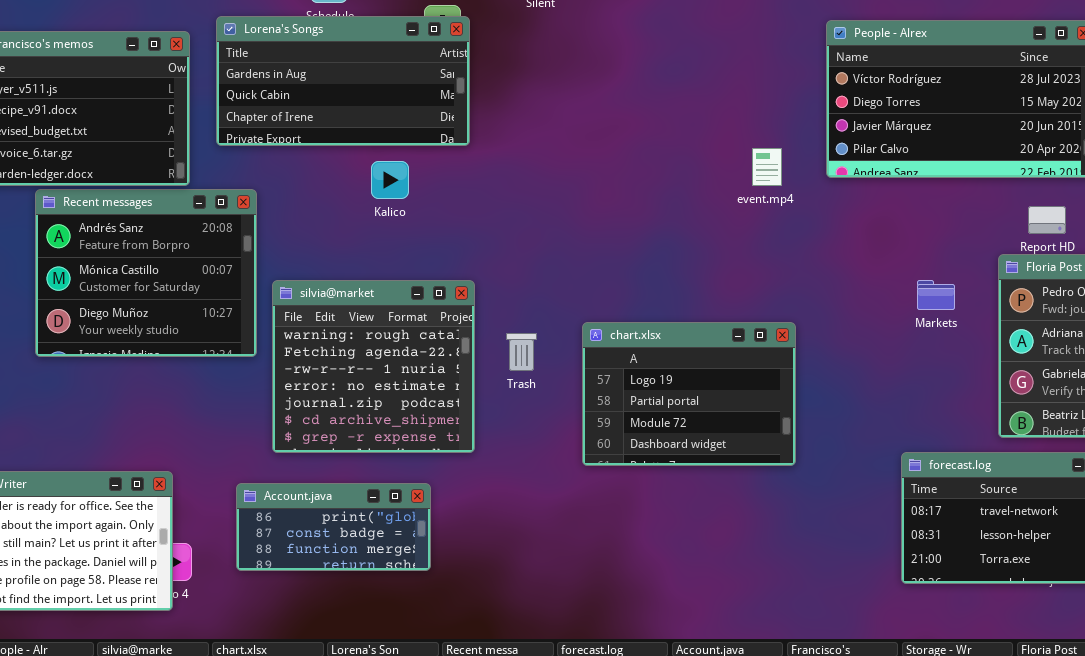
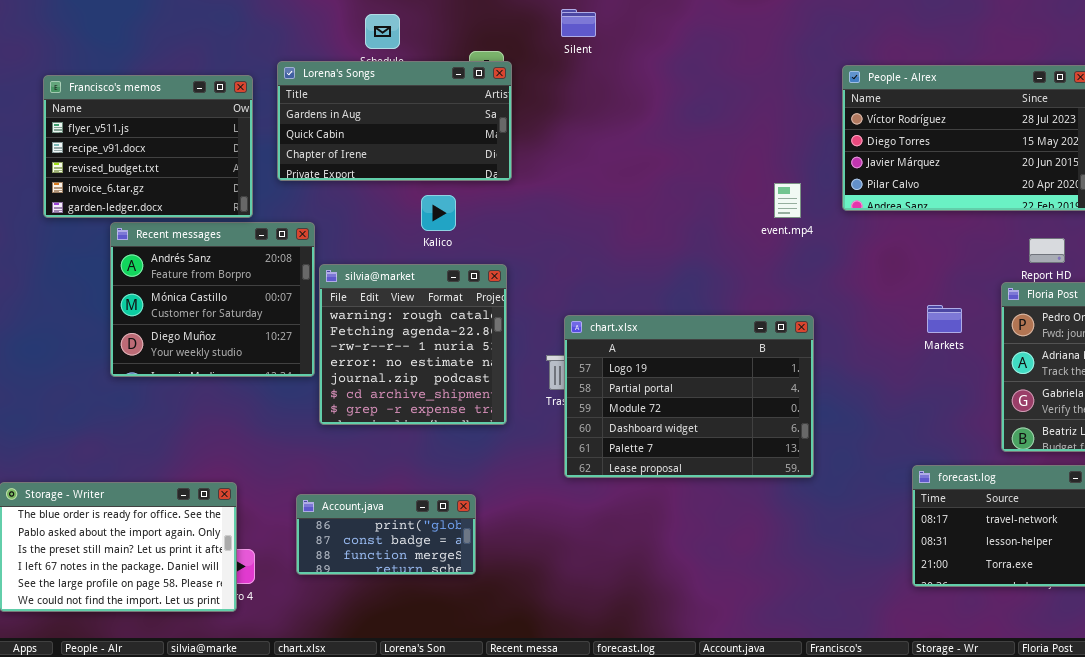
silvia@market: [272,280,475,453] -> [319,264,507,425], moved
chart.xlsx: [582,322,796,466] -> [564,315,814,478], resized

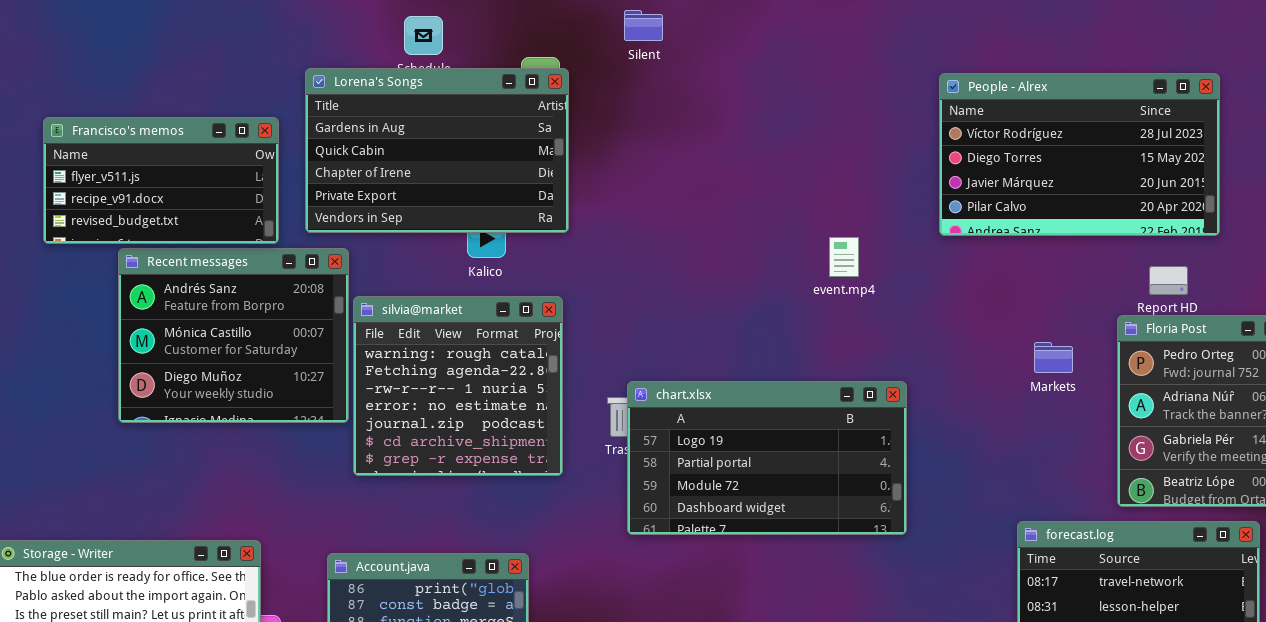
Lorena's Songs: [277,61,512,181] -> [305,68,569,233], resized
Francisco's memos: [43,75,253,218] -> [43,117,279,244], resized
event.mp4: [774,183,801,218] -> [829,237,859,277], moved
chart.xlsx: [564,315,814,478] -> [627,381,907,535], resized

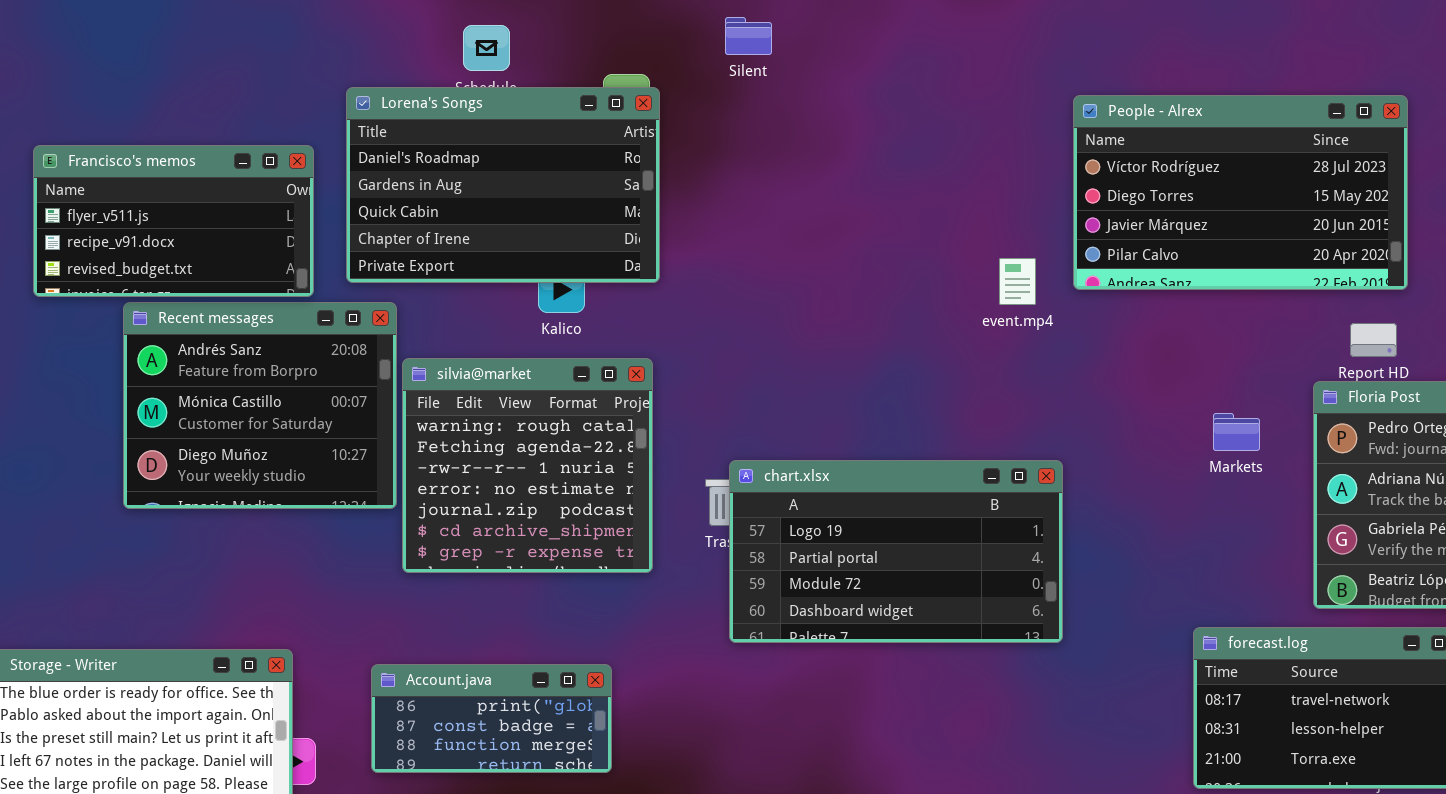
Lorena's Songs: [305,68,569,233] -> [346,87,660,283], scrolled up 1 row
People - Alrex: [939,73,1220,236] -> [1073,95,1408,290], moved
event.mp4: [829,237,859,277] -> [999,258,1036,305], moved

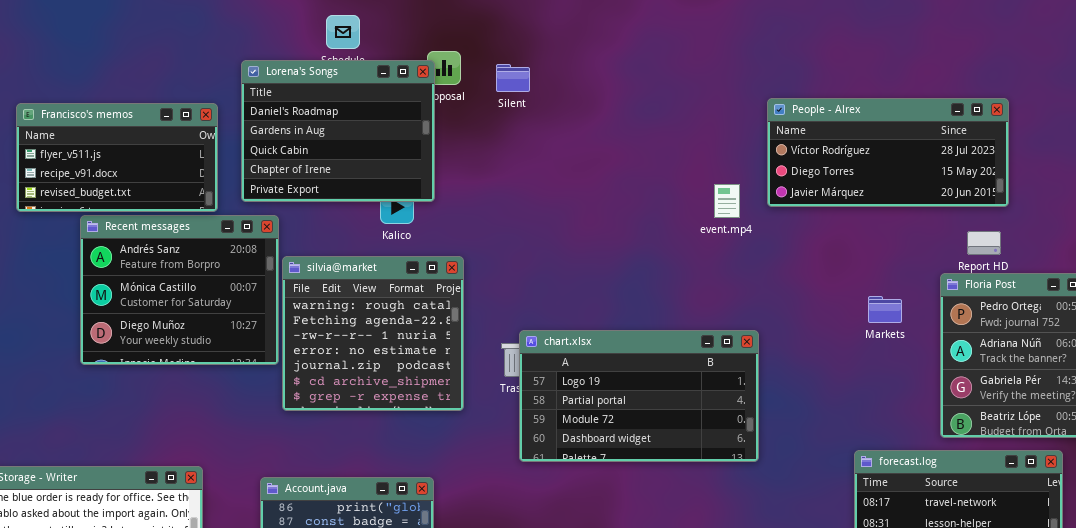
Silent: [725,17,772,55] -> [496,64,530,92], moved
Lorena's Songs: [346,87,660,283] -> [241,60,435,202], resized
People - Alrex: [1073,95,1408,290] -> [767,98,1009,207], resized

